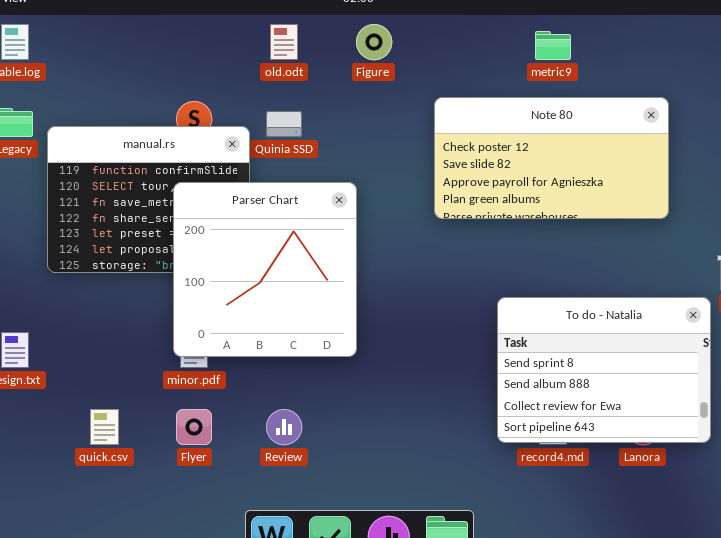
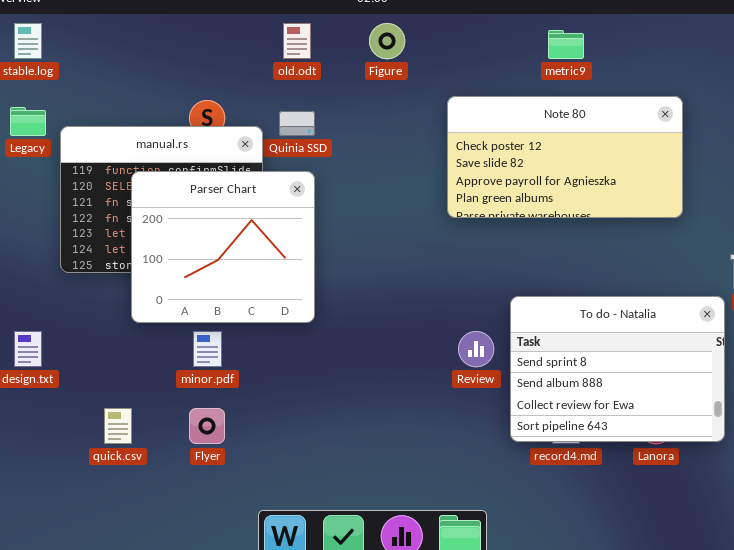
Parser Chart: [173,182,357,357] -> [131,171,315,323], moved, resized
Review: [266,409,302,445] -> [458,331,494,367], moved

